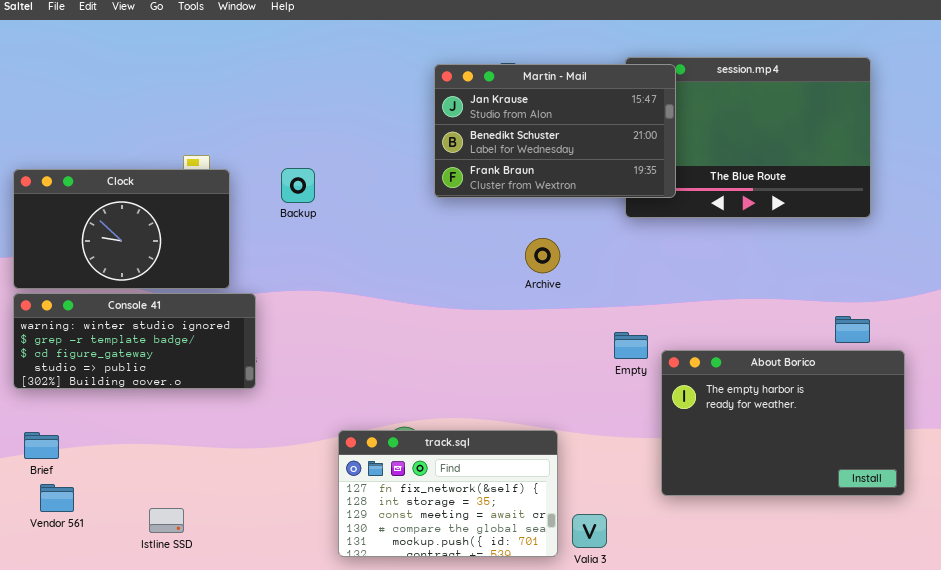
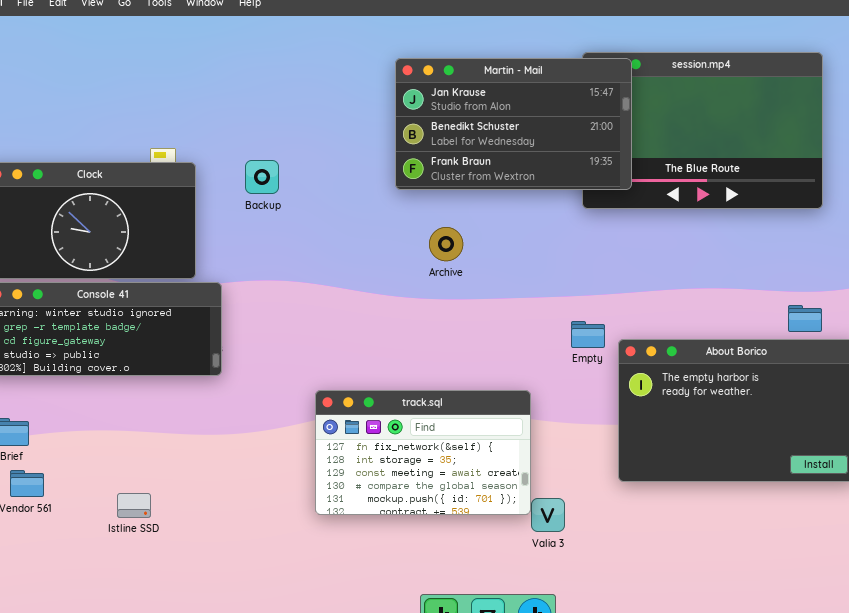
Archive: [525,238,560,273] -> [429,227,463,261], moved
track.sql: [338,430,558,557] -> [315,390,531,515], moved

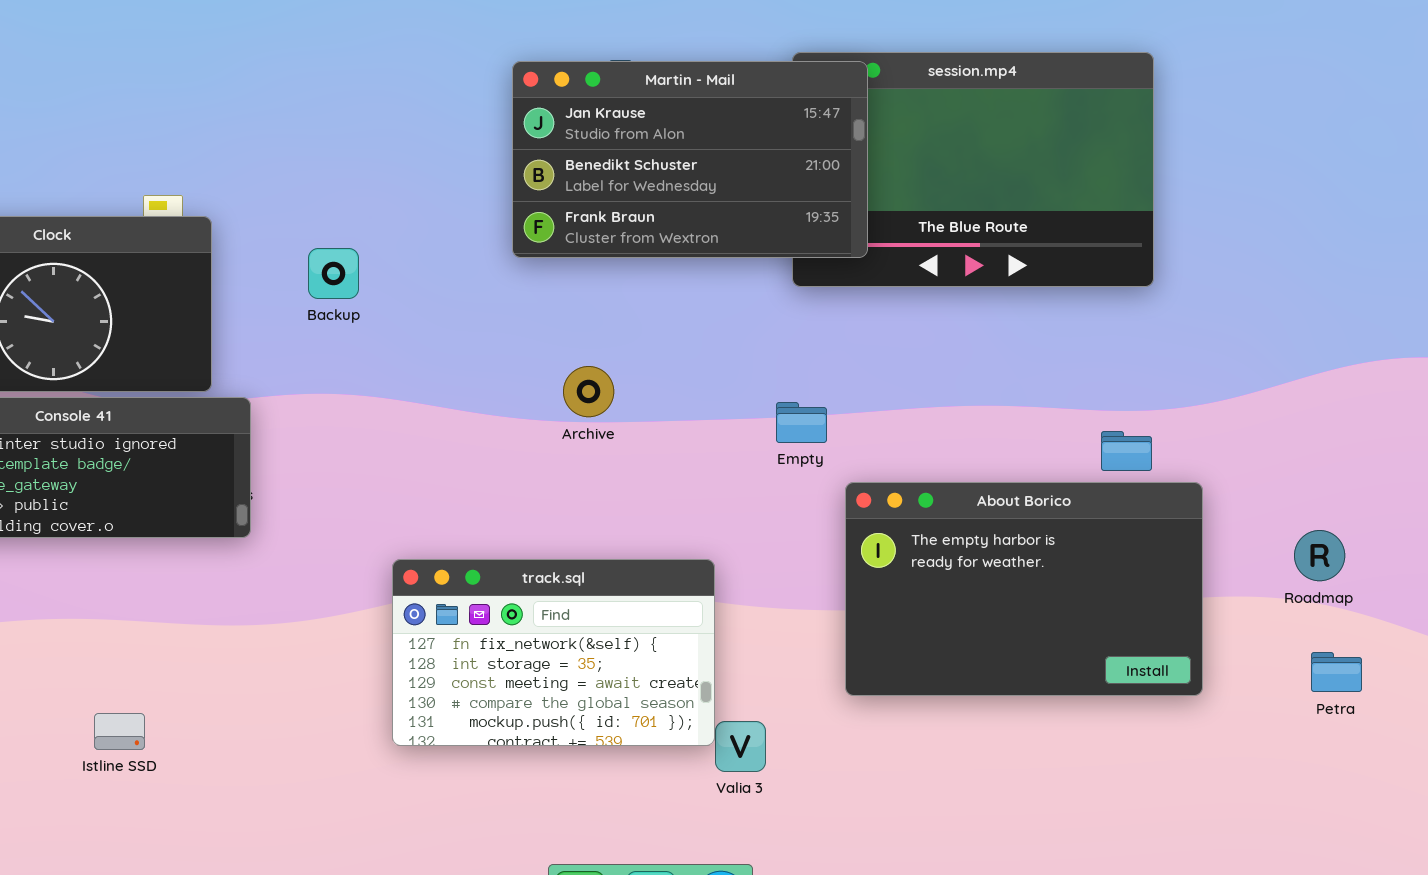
Backup: [245,160,279,194] -> [308,248,359,299], moved
Archive: [429,227,463,261] -> [563,366,614,417], moved
Empty: [571,321,605,348] -> [776,402,827,443], moved

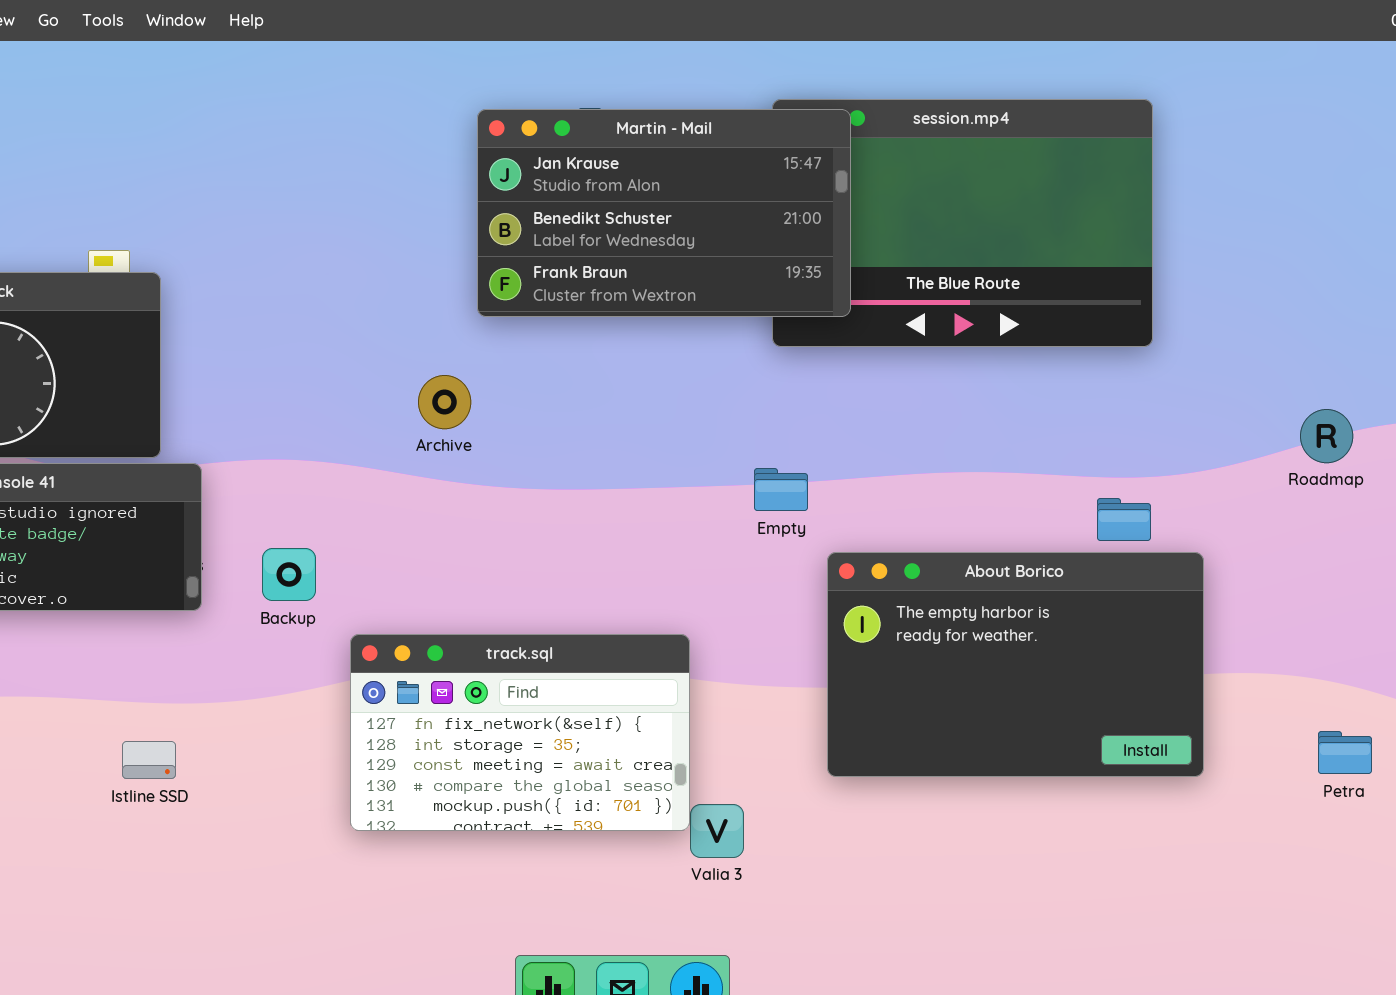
Backup: [308,248,359,299] -> [262,548,316,601], moved
Archive: [563,366,614,417] -> [418,375,471,429], moved
Roadmap: [1294,530,1345,581] -> [1300,409,1353,463], moved
Istline SSD: [94,713,145,750] -> [122,741,176,779], moved

